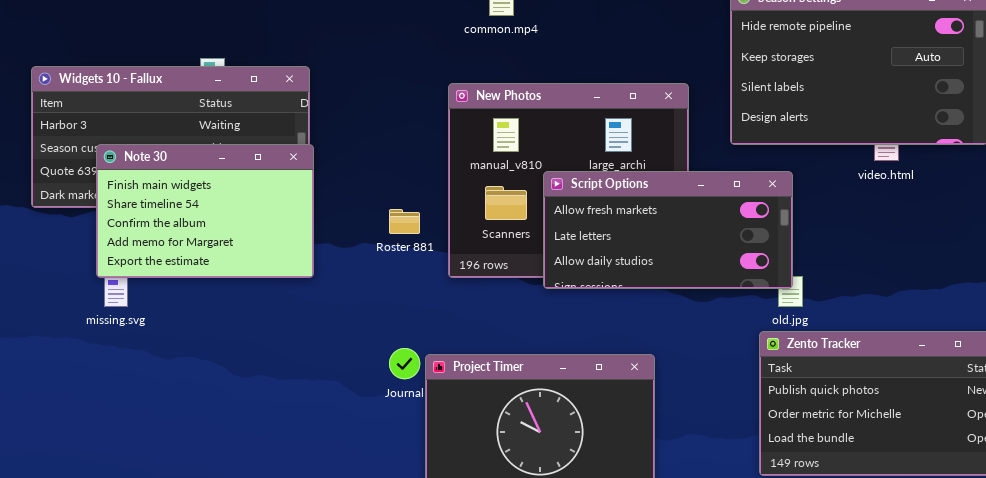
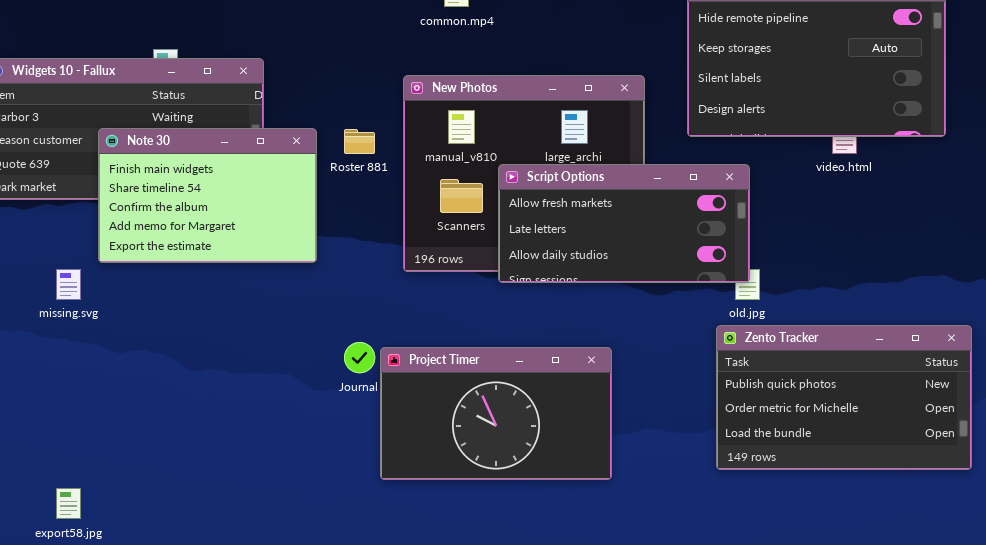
Note 30: [96,144,314,278] -> [98,128,317,263], moved
Roster 881: [389,209,420,234] -> [344,129,375,154], moved

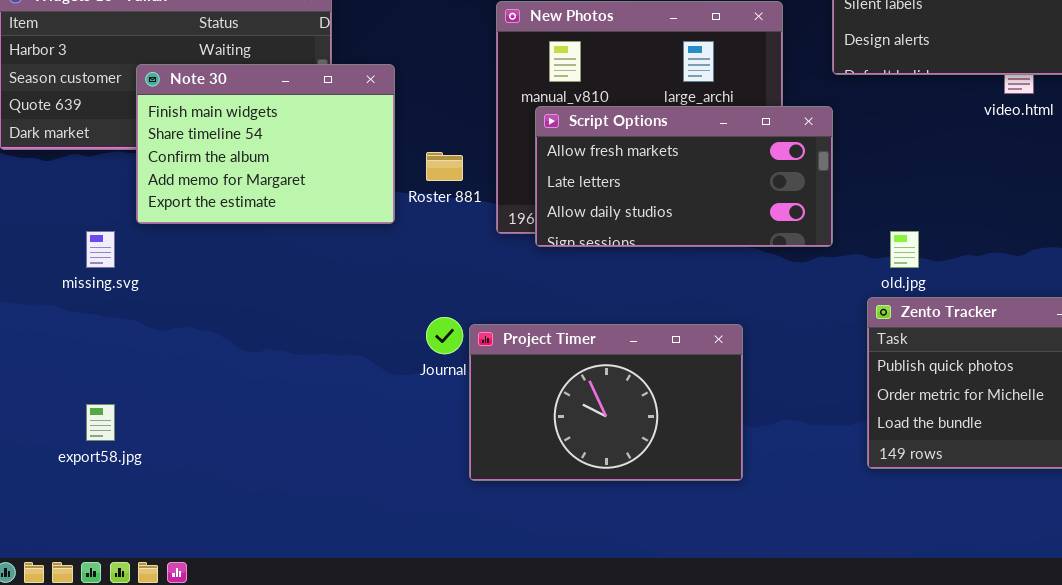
Roster 881: [344,129,375,154] -> [426,152,463,181], moved
Script Options: [498,164,750,283] -> [535,106,833,247], moved
export58.jpg: [56,488,81,519] -> [86,404,115,441], moved

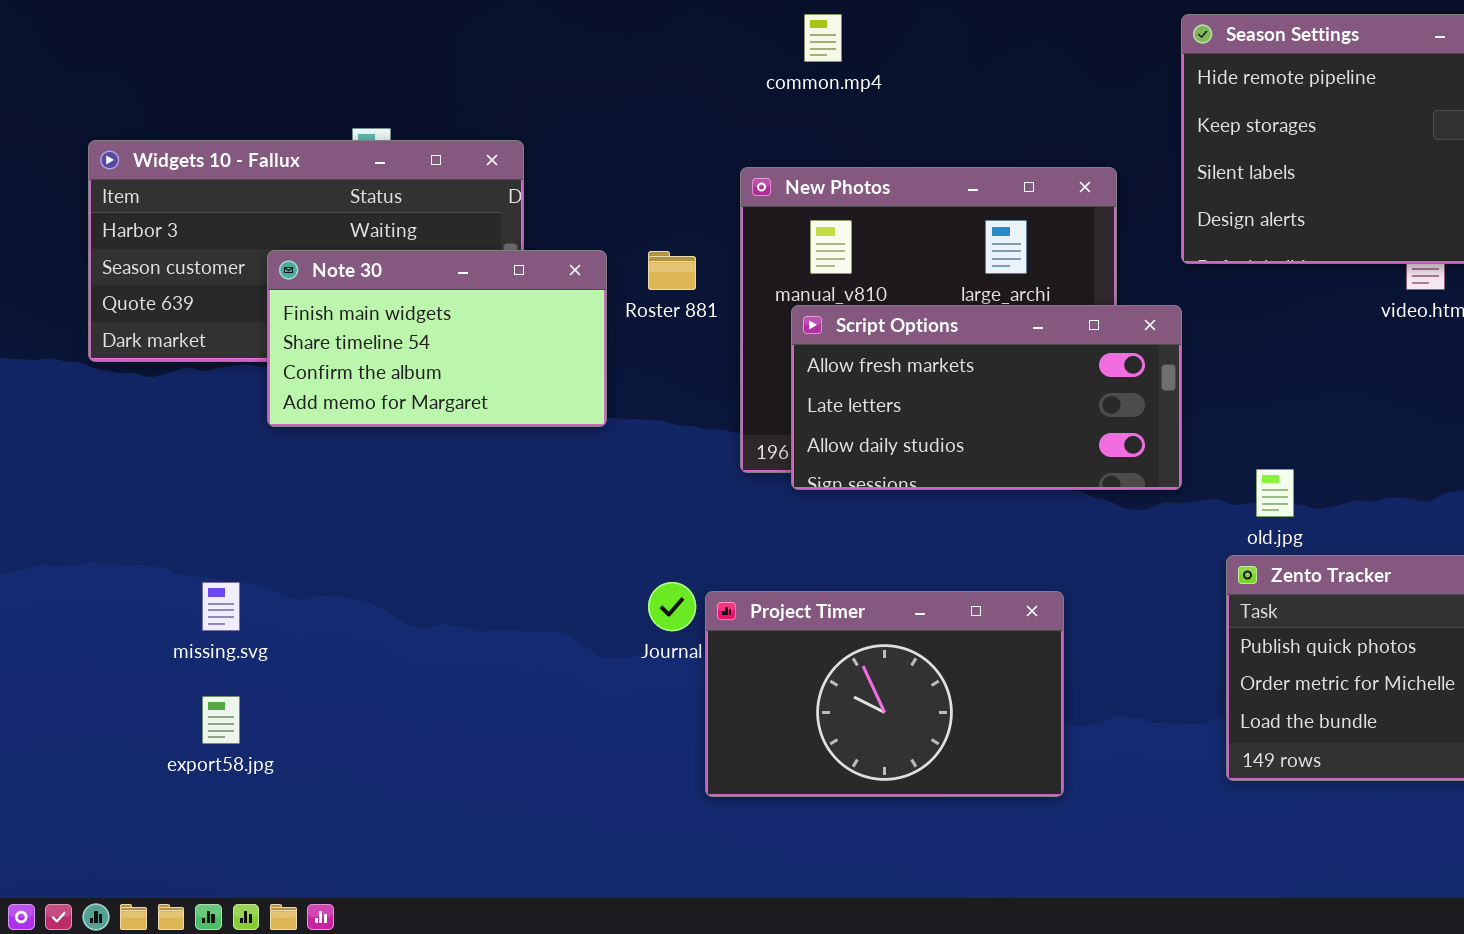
Note 30: [136,64,395,224] -> [267,250,607,427], resized
Roster 881: [426,152,463,181] -> [648,251,696,290], moved
missing.svg: [86,231,115,268] -> [202,582,240,631], moved

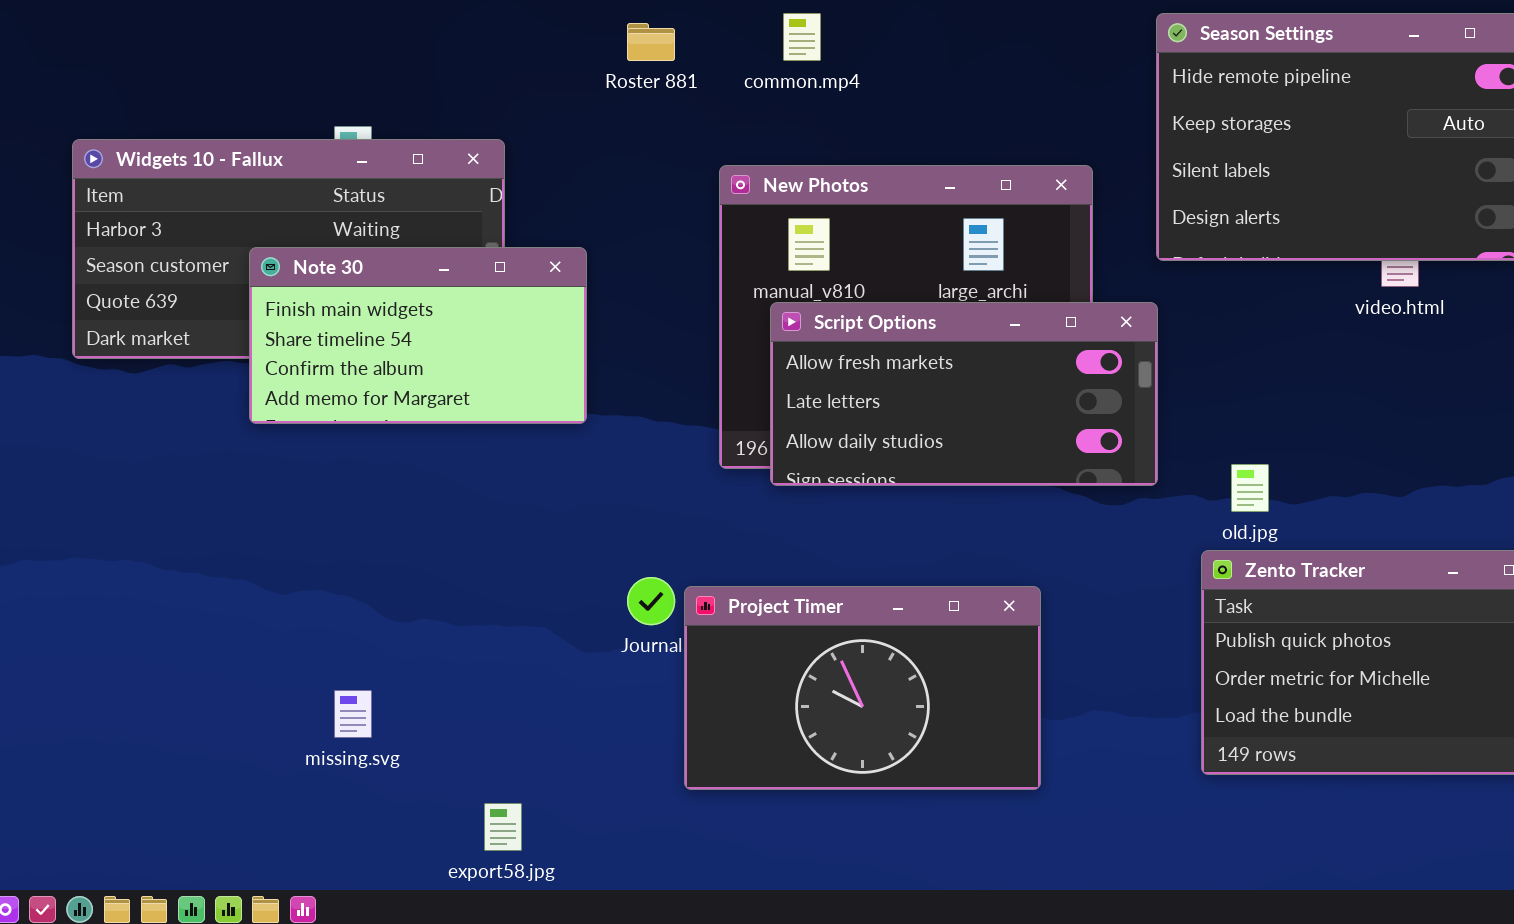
Roster 881: [648,251,696,290] -> [627,23,675,61], moved
missing.svg: [202,582,240,631] -> [334,690,372,738], moved
export58.jpg: [202,696,240,744] -> [484,803,522,851], moved

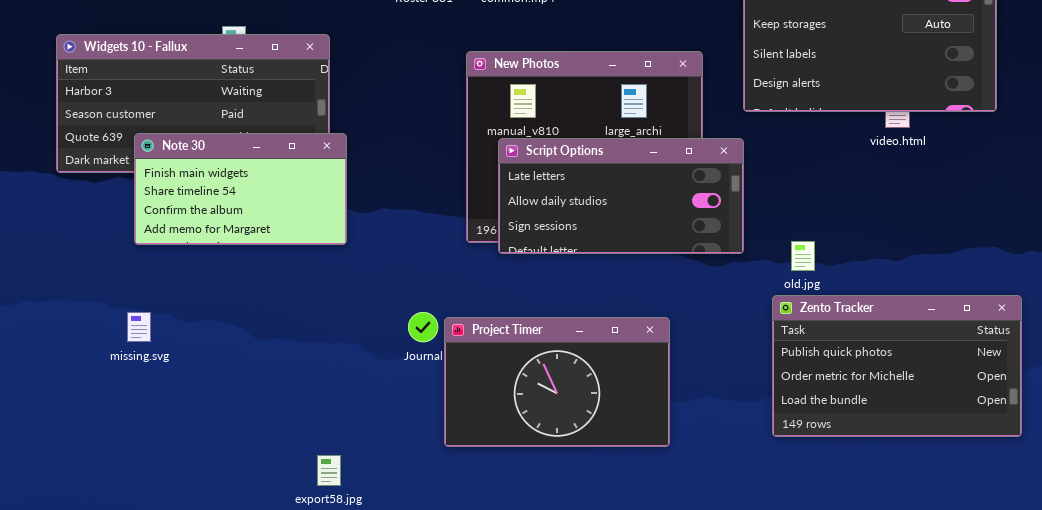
Note 30: [249,247,587,424] -> [134,133,347,245], moved
Script Options: [770,302,1158,486] -> [498,138,744,254], scrolled down 1 row
missing.svg: [334,690,372,738] -> [127,312,151,342], moved

